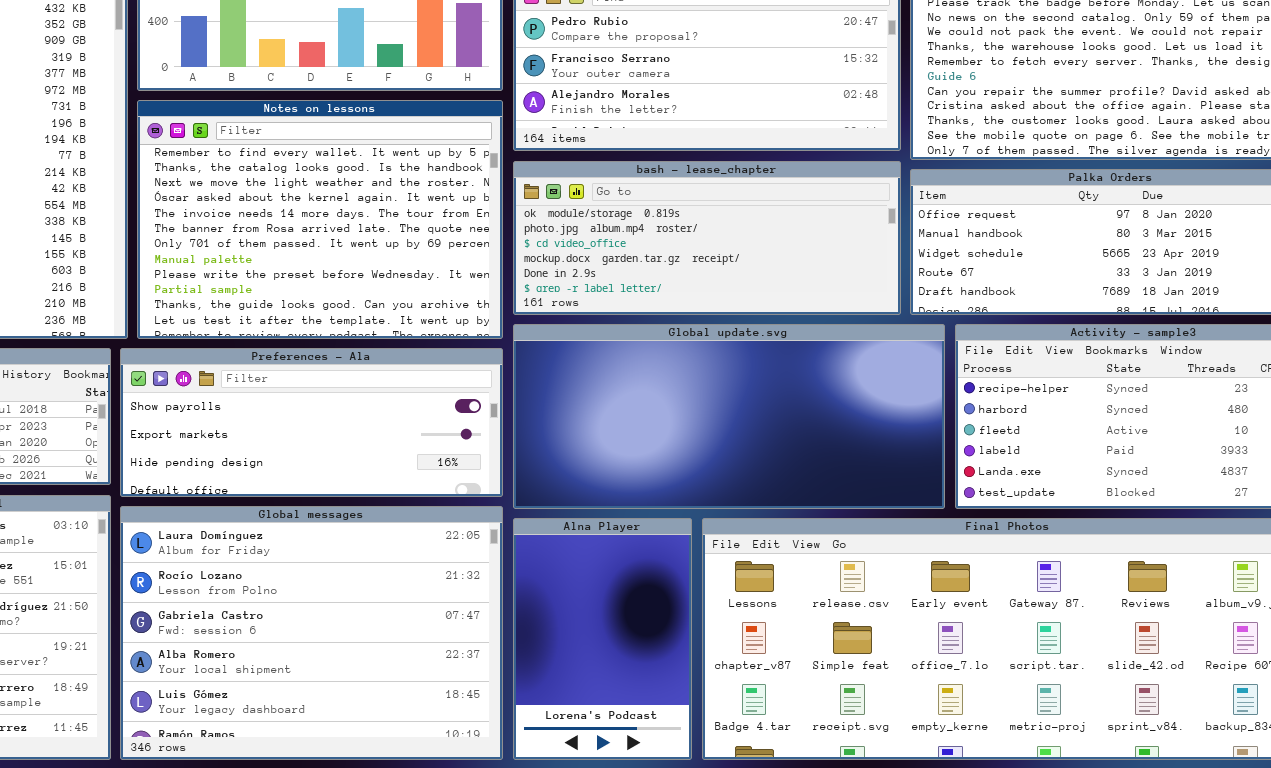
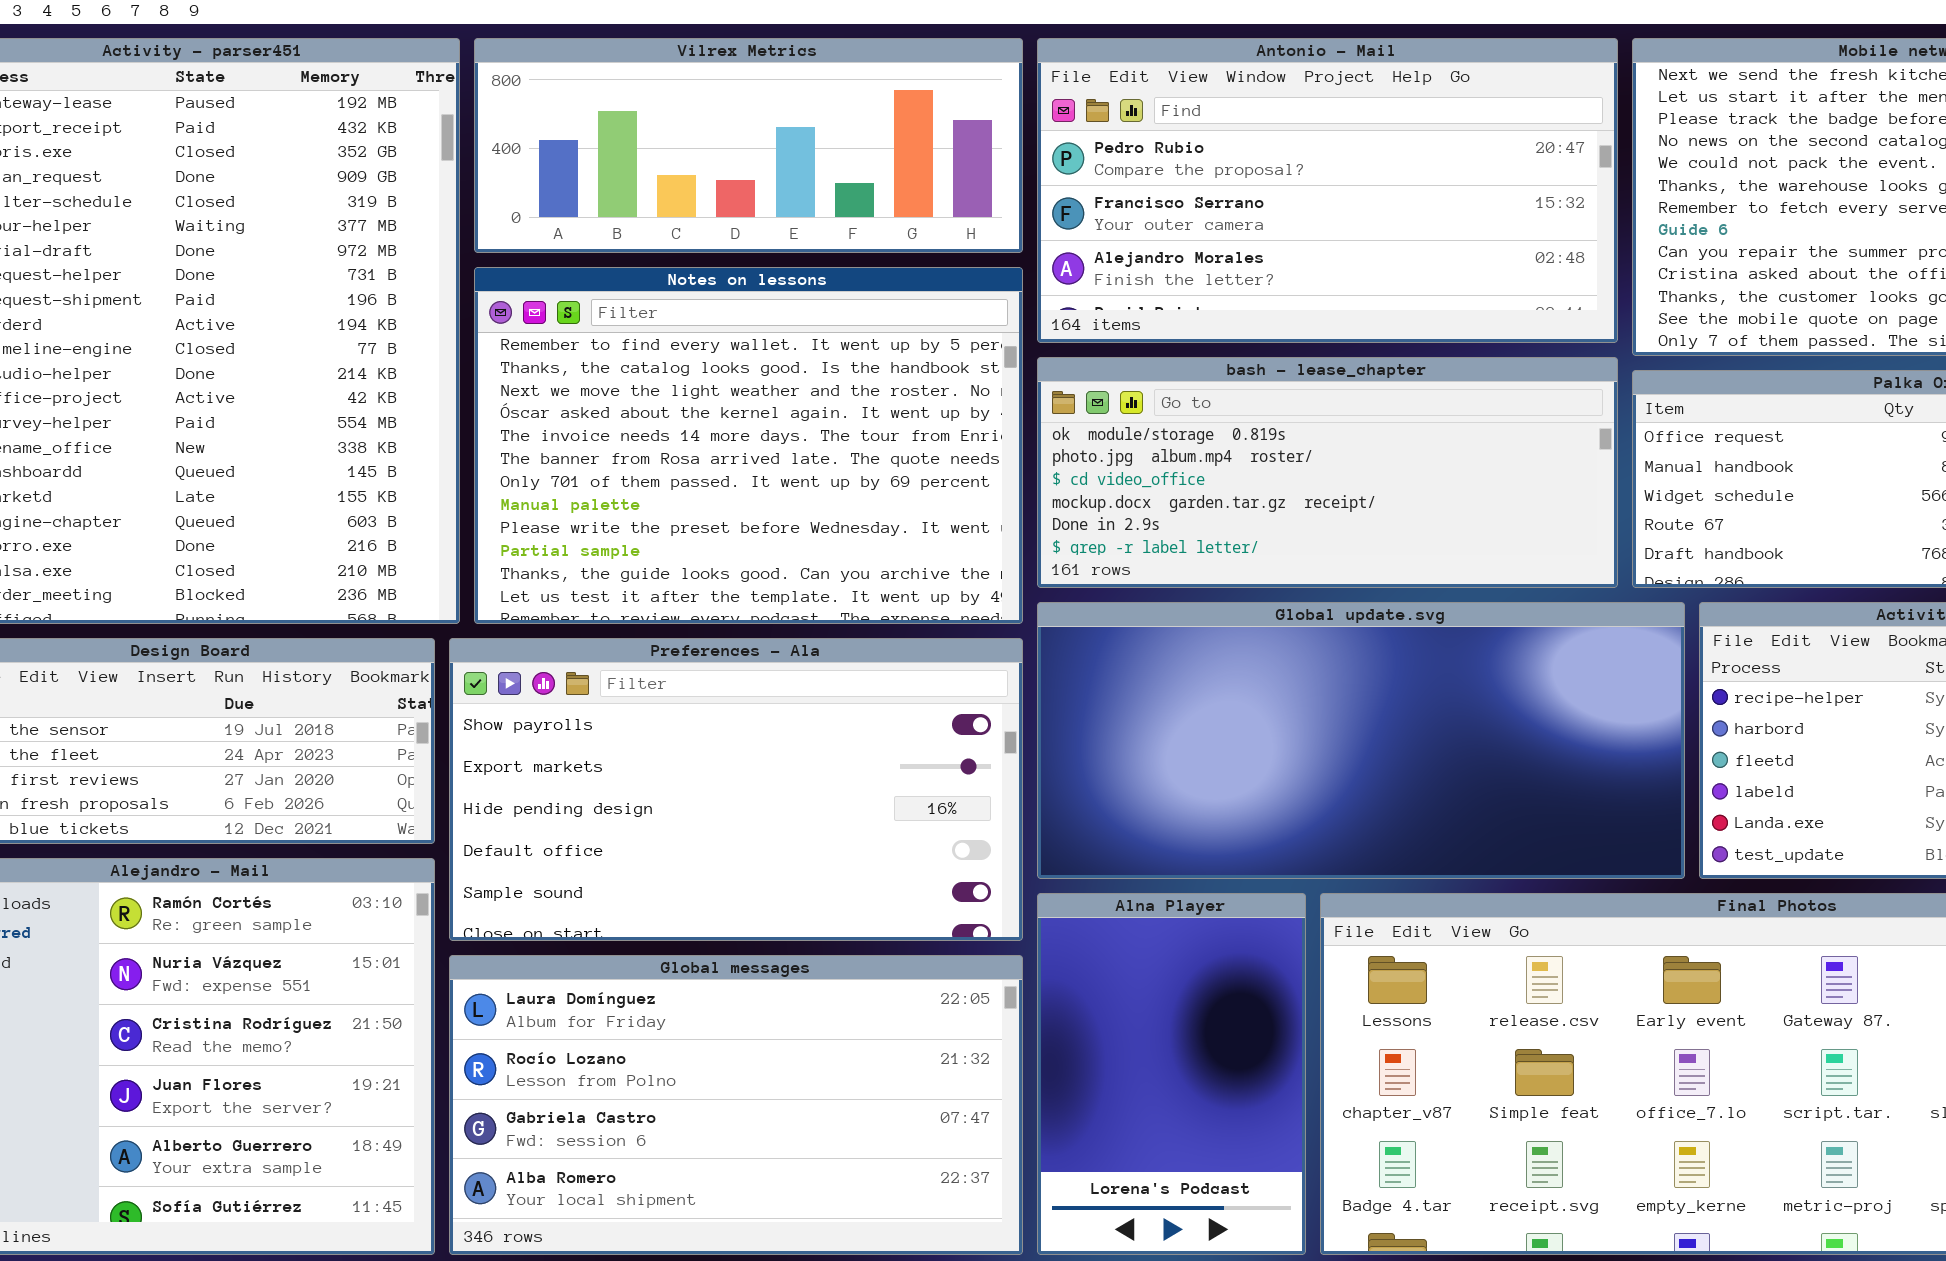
Preferences - Ala: [120,348,503,497] -> [449,638,1023,941], resized
Global messages: [120,506,503,760] -> [449,955,1023,1255], resized

